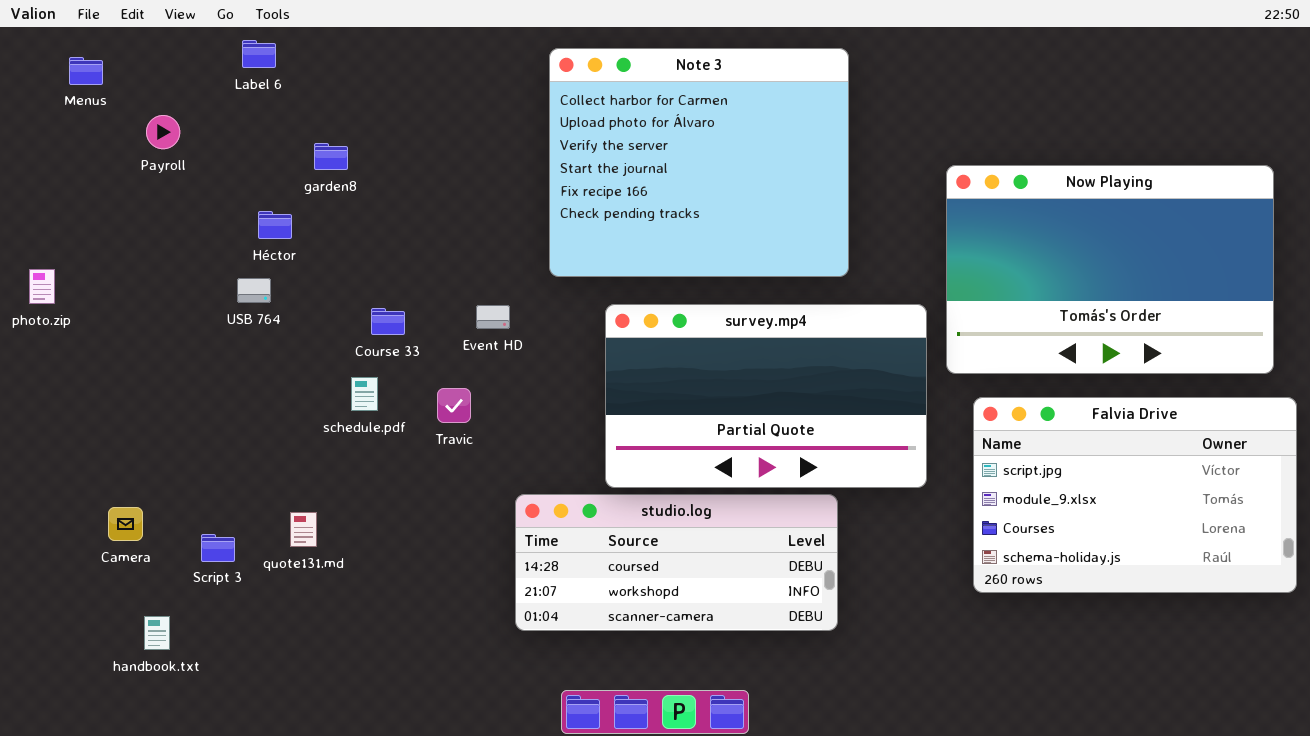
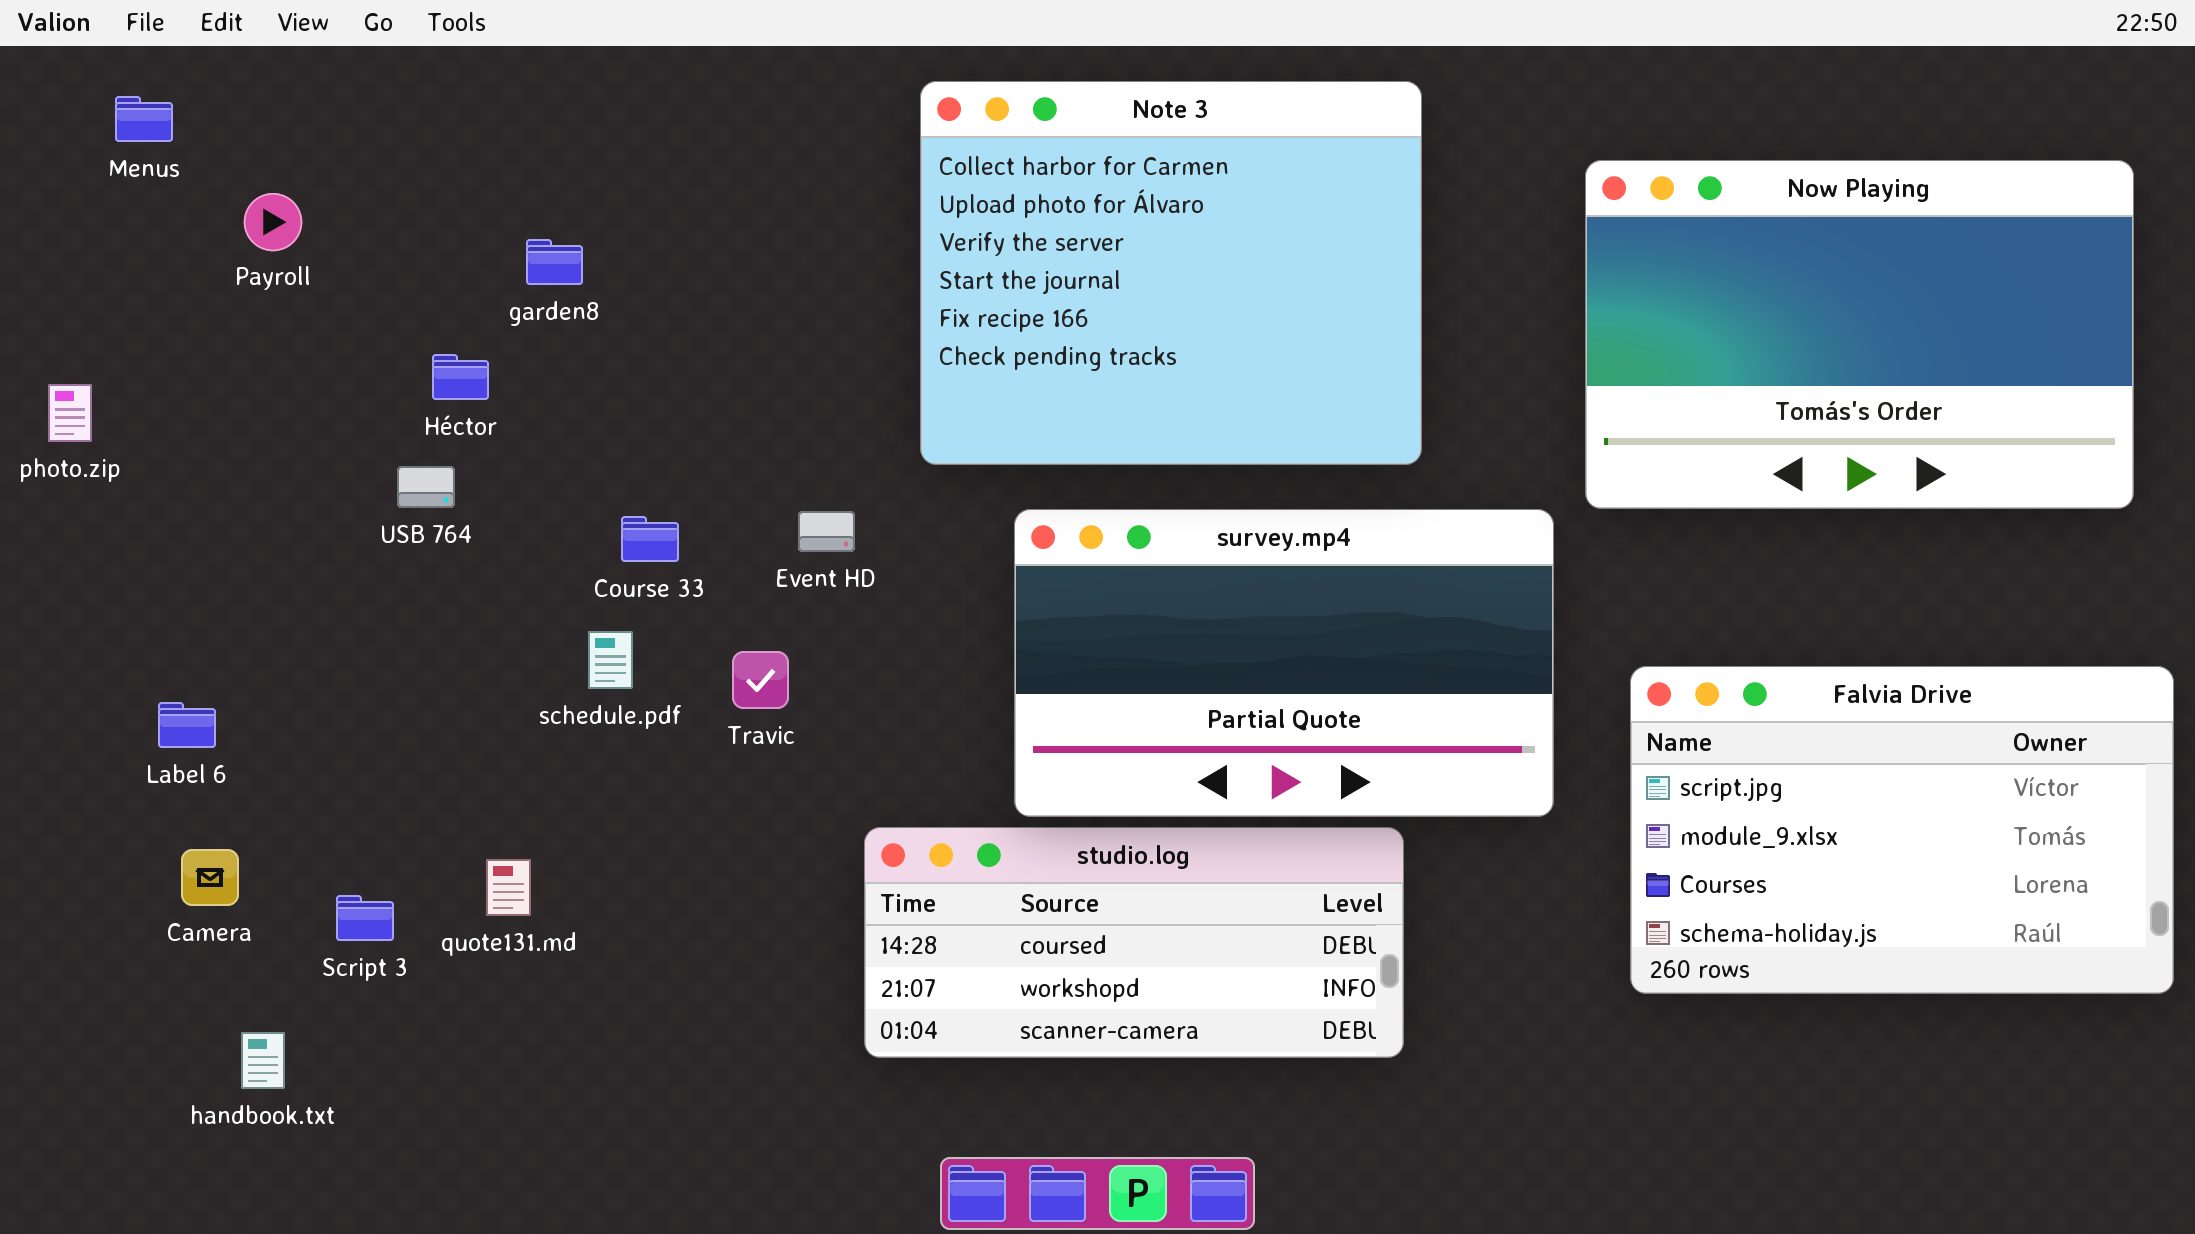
Label 6: [242,40,276,68] -> [158,702,216,748], moved
Now Playing: [946,165,1274,374] -> [1585,160,2134,509], moved
photo.zip: [29,269,55,304] -> [48,384,92,442], moved

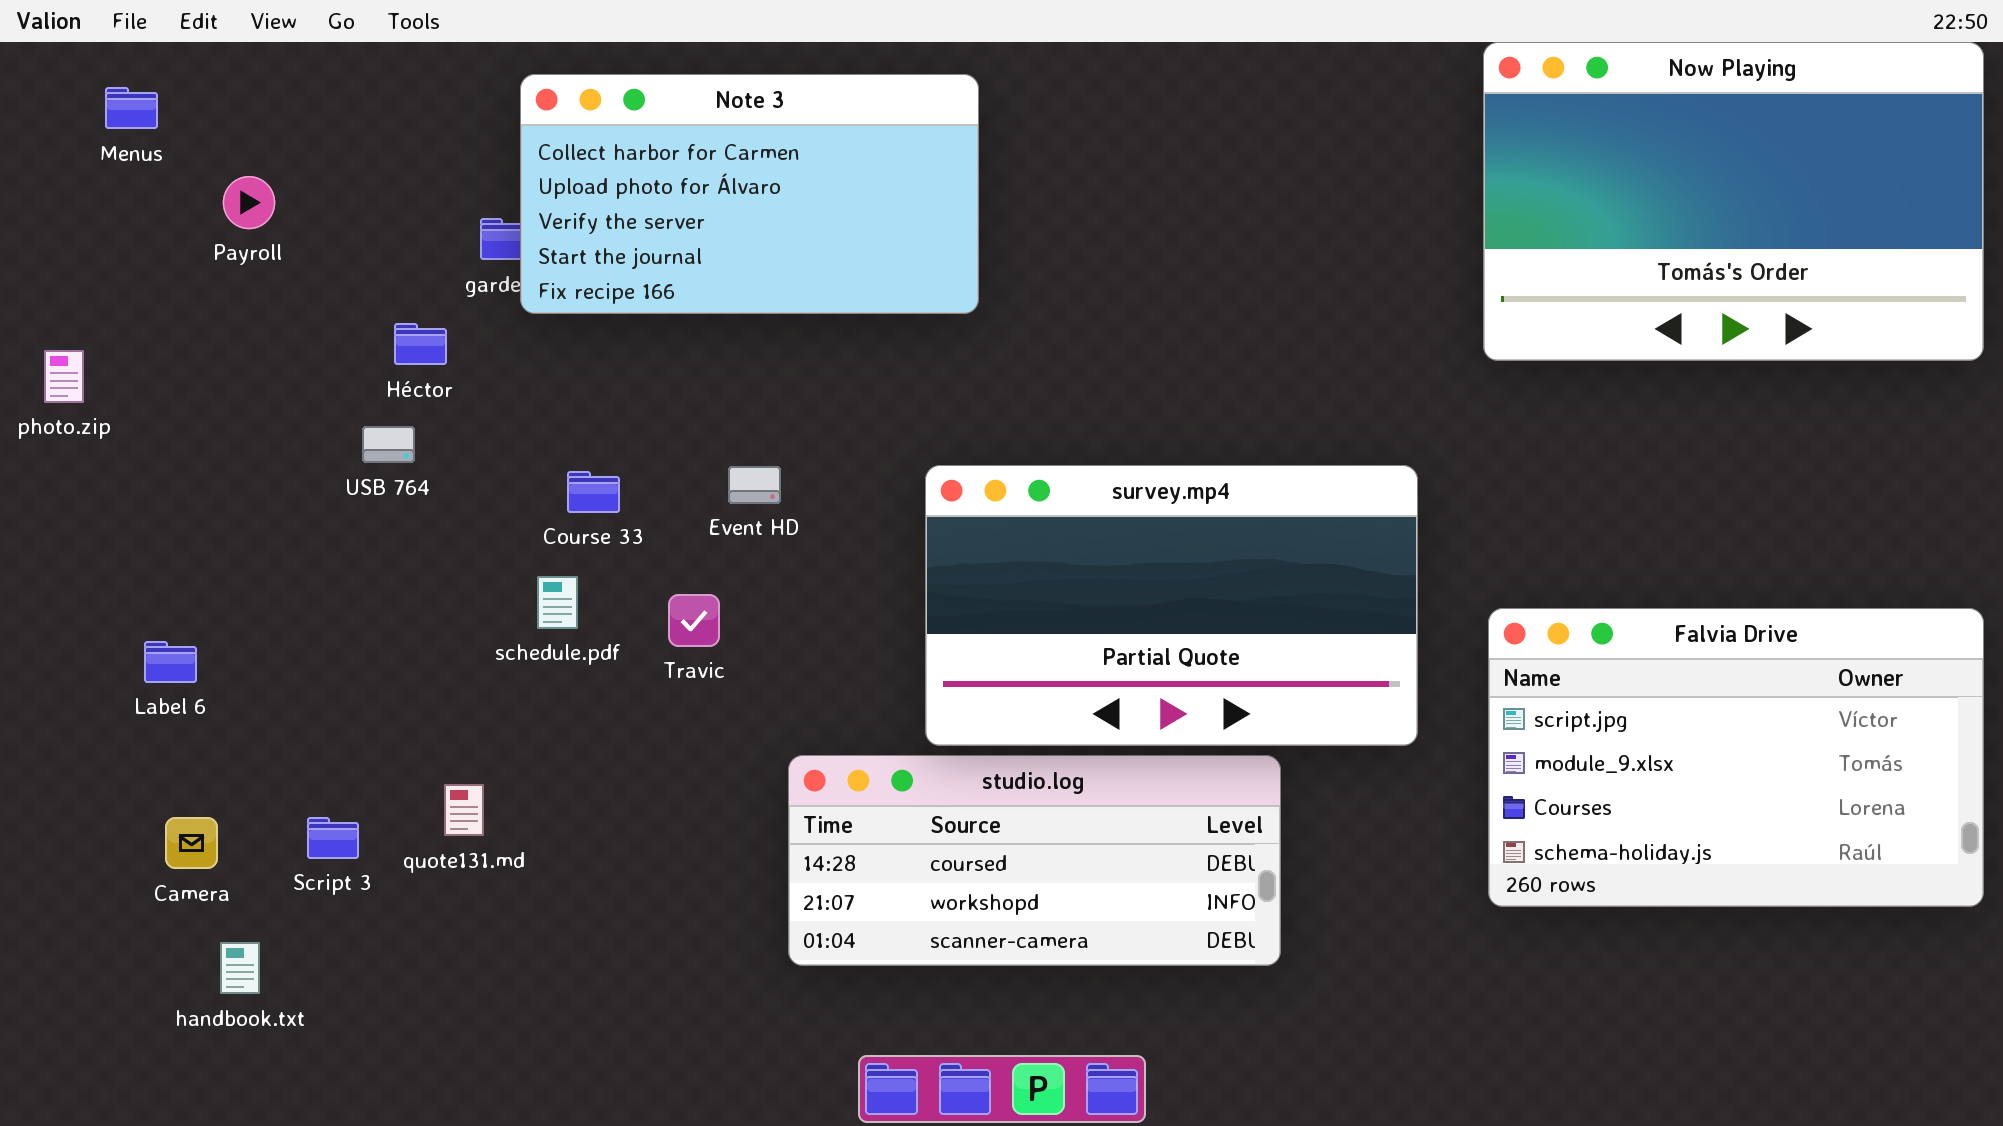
Note 3: [920,81,1422,465] -> [520,74,979,314], moved, resized
Now Playing: [1585,160,2134,509] -> [1483,42,1984,361], moved
Camera: [181,849,239,906] -> [165,817,218,869], moved

